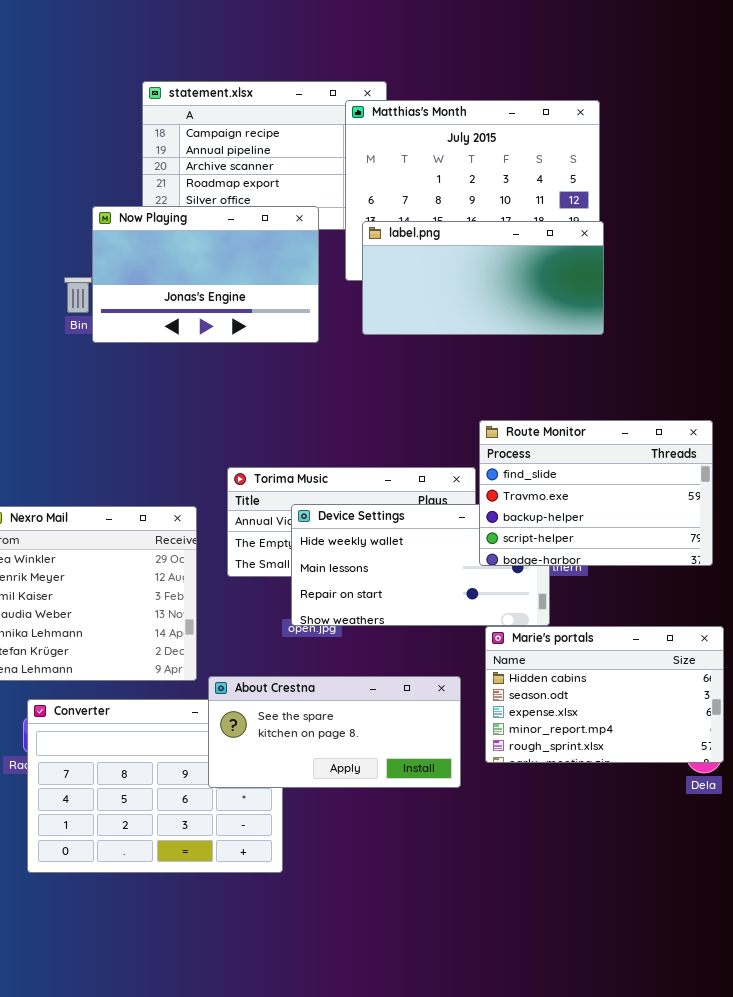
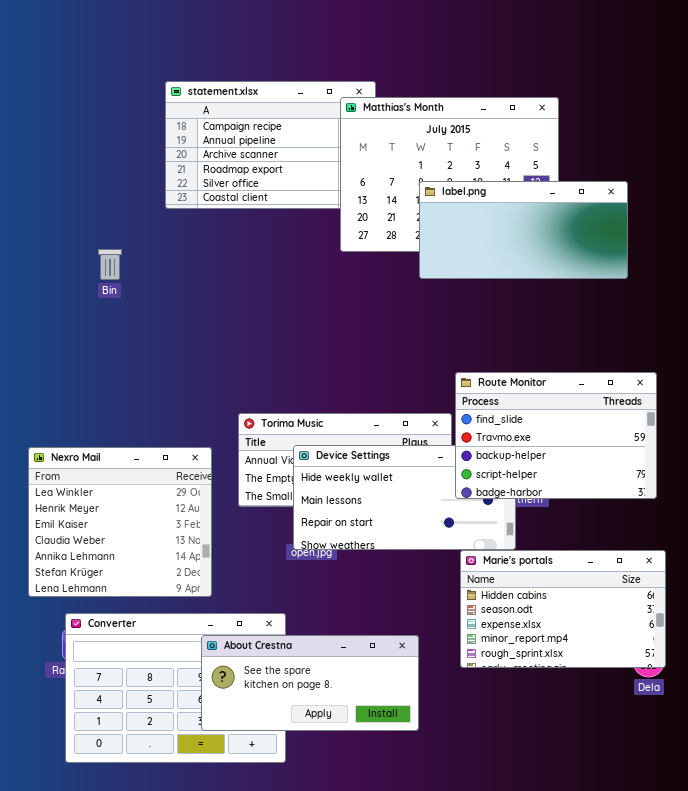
Now Playing: [92,206,319,343] -> none, closed
label.png: [362,221,604,335] -> [419,181,628,279], moved
About Crestna: [208,676,461,788] -> [201,635,419,731], moved

